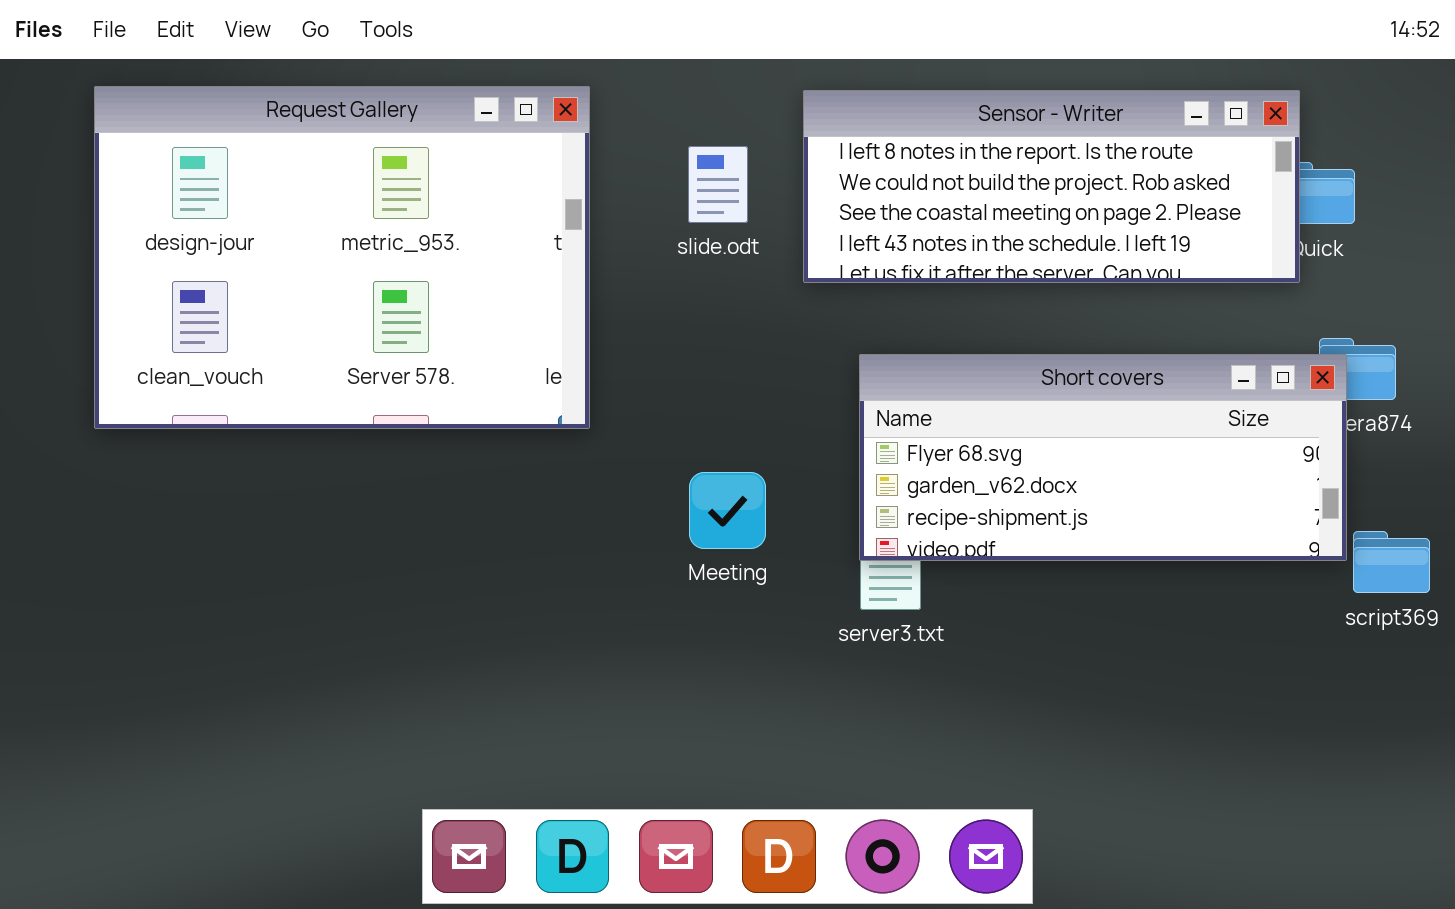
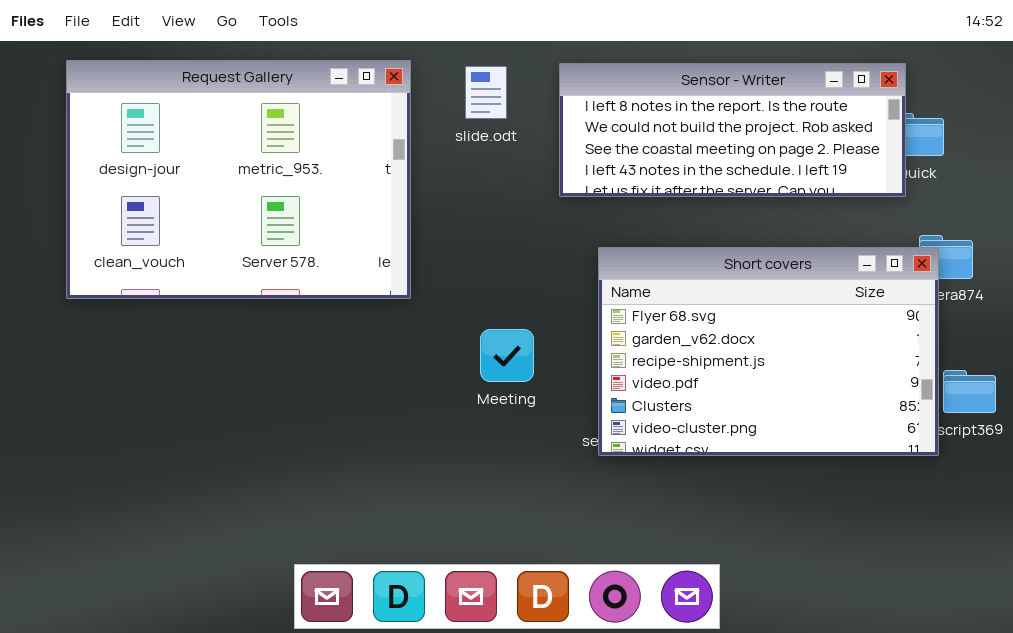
slide.odt: [688,146,748,223] -> [465,66,507,119], moved
Short covers: [859,354,1347,561] -> [598,247,939,456], resized

